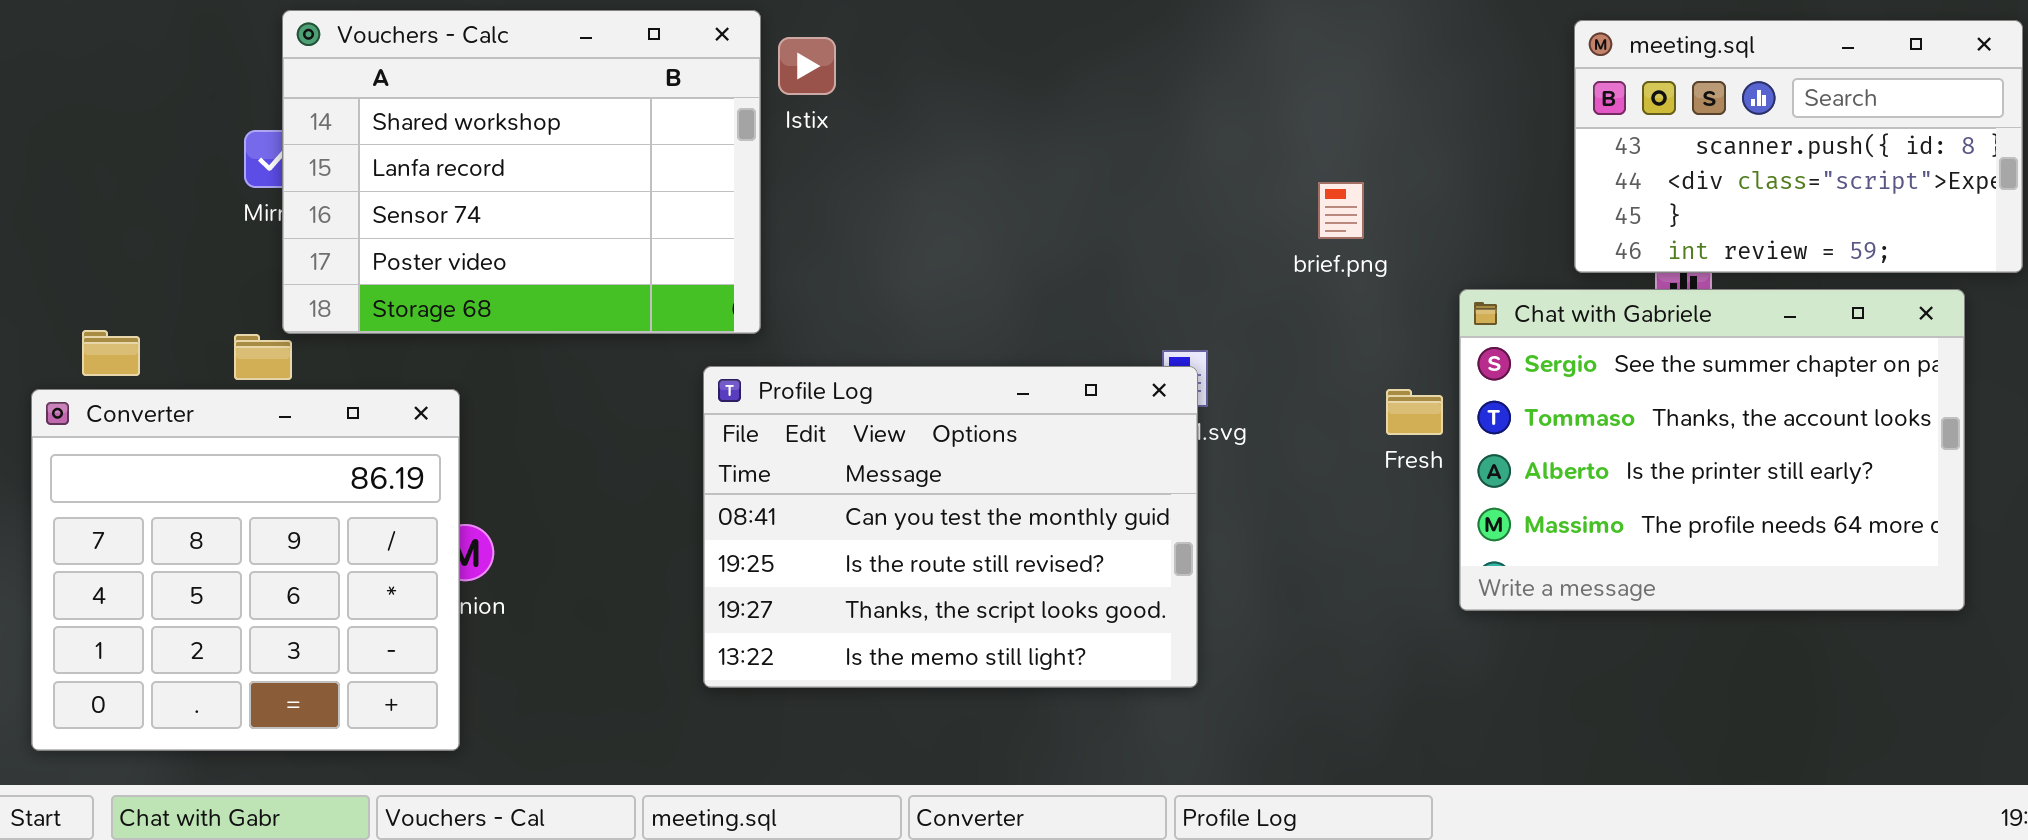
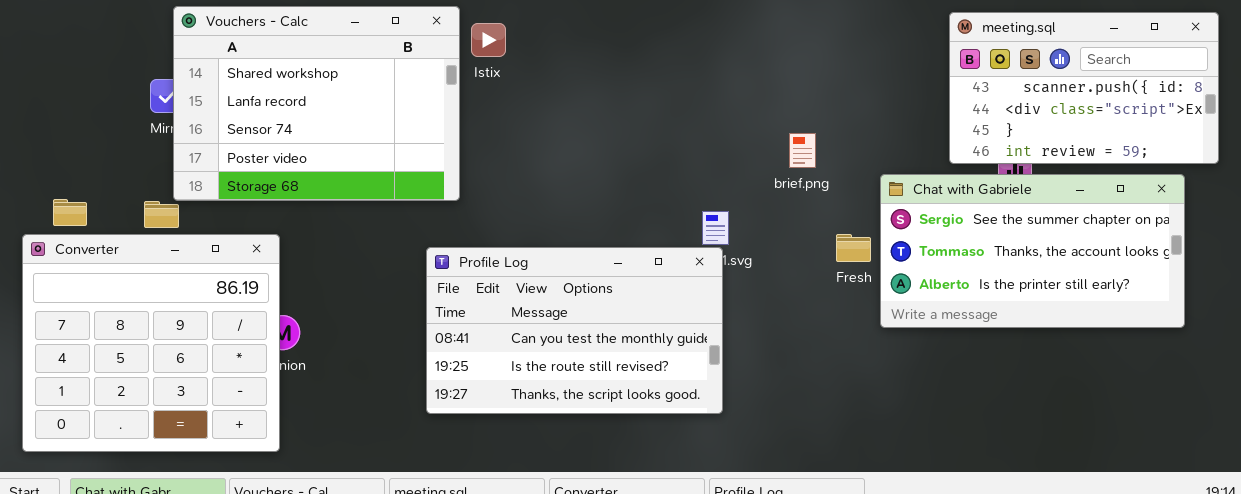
brief.png: [1318,182,1364,239] -> [789,133,816,168], moved
Chat with Gabriele: [1459,289,1965,611] -> [880,174,1185,328], resized
Profile Log: [703,366,1198,688] -> [426,247,723,414], resized

